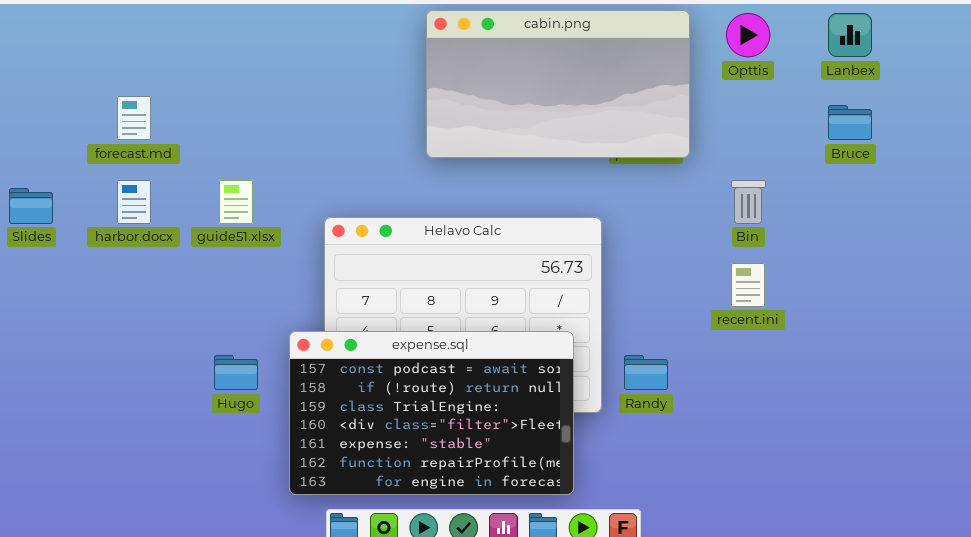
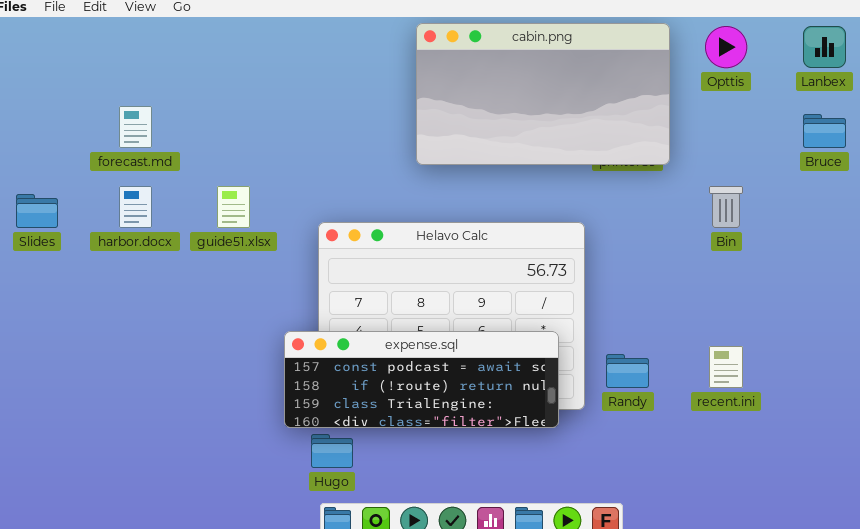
recent.ini: [731,263,765,307] -> [709,346,743,388], moved
expense.sql: [289,331,574,495] -> [284,331,559,428], resized
Hugo: [214,355,258,390] -> [311,434,353,468], moved

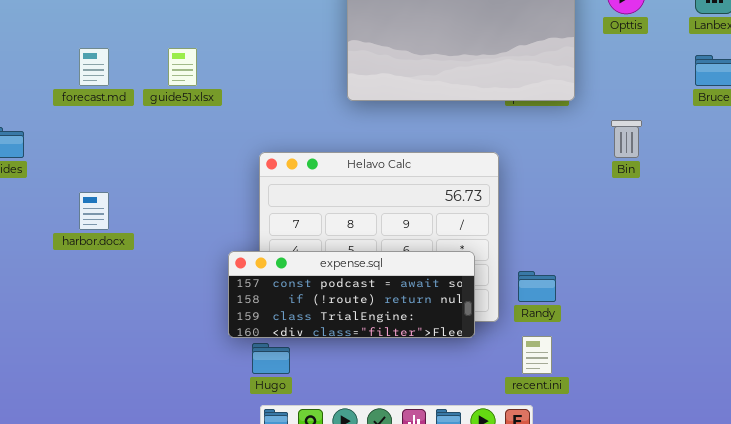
harbor.docx: [119,186,152,228] -> [79,192,109,230], moved
guide51.xlsx: [217,186,250,228] -> [168,48,197,86], moved
recent.ini: [709,346,743,388] -> [522,336,552,374], moved

